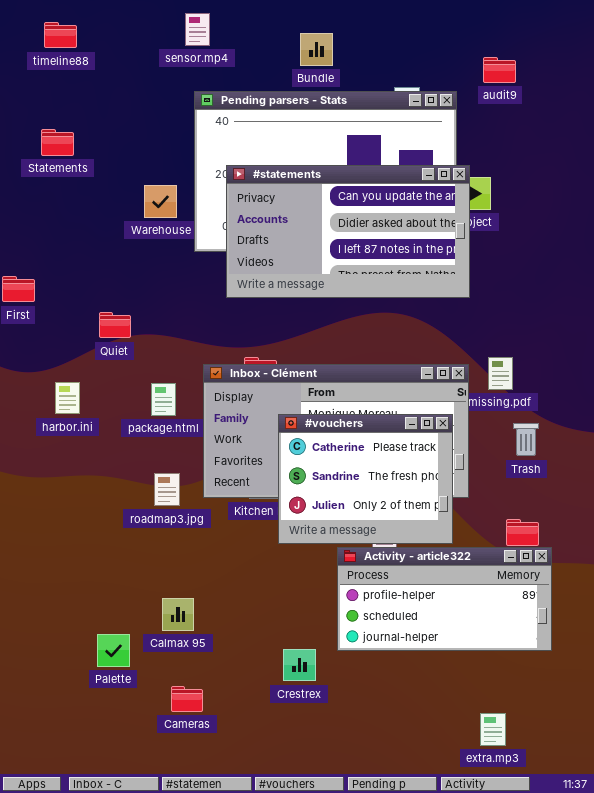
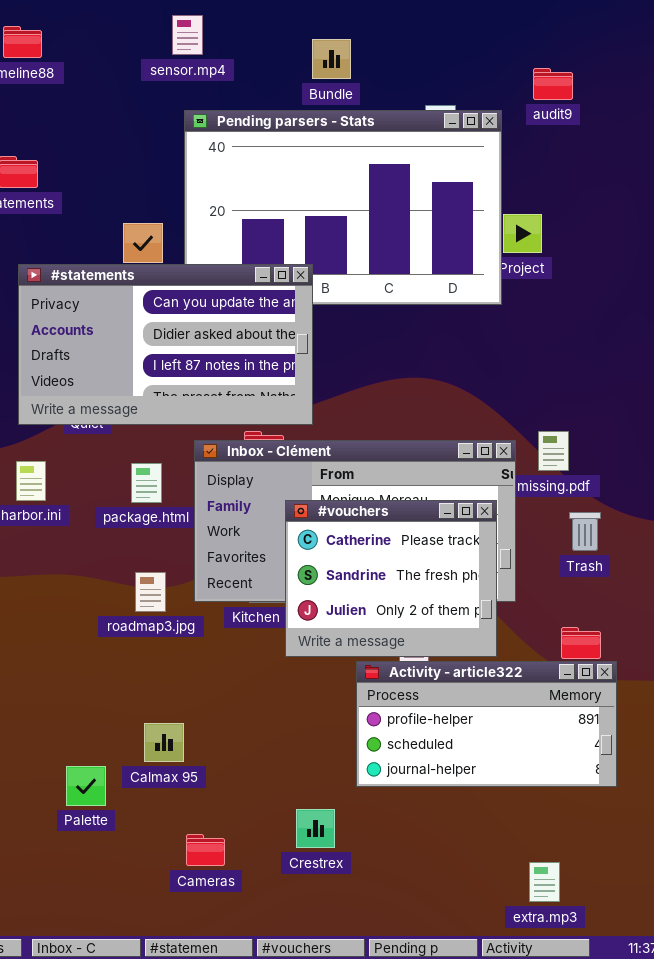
#statements: [226,165,470,298] -> [18,264,313,425], moved
Crestrex: [283,649,316,681] -> [296,809,335,848], moved
Cameras: [171,686,203,712] -> [186,834,225,866], moved

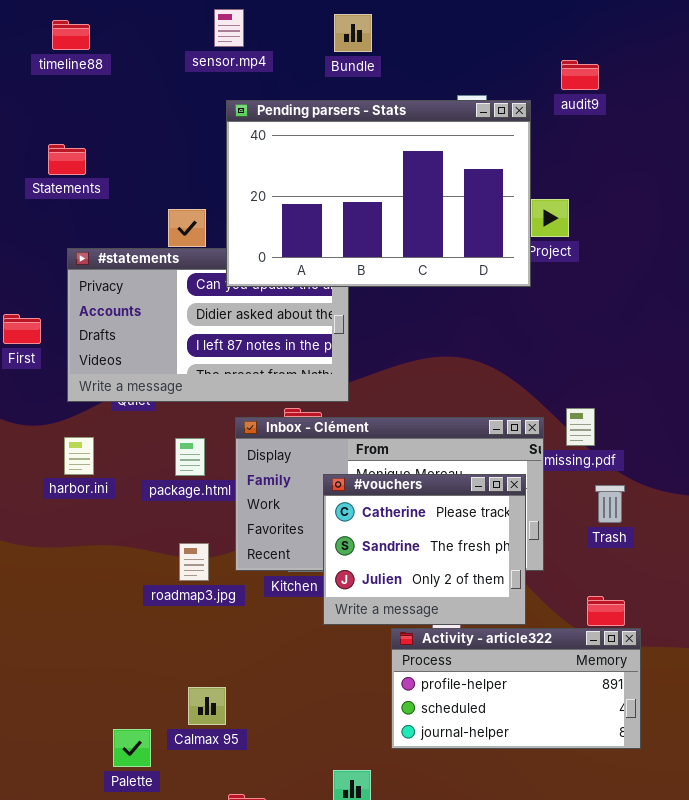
Bundle: [312,39,351,79] -> [334,14,372,52], moved
Pending parsers - Stats: [184,110,502,305] -> [226,100,531,287], raised

